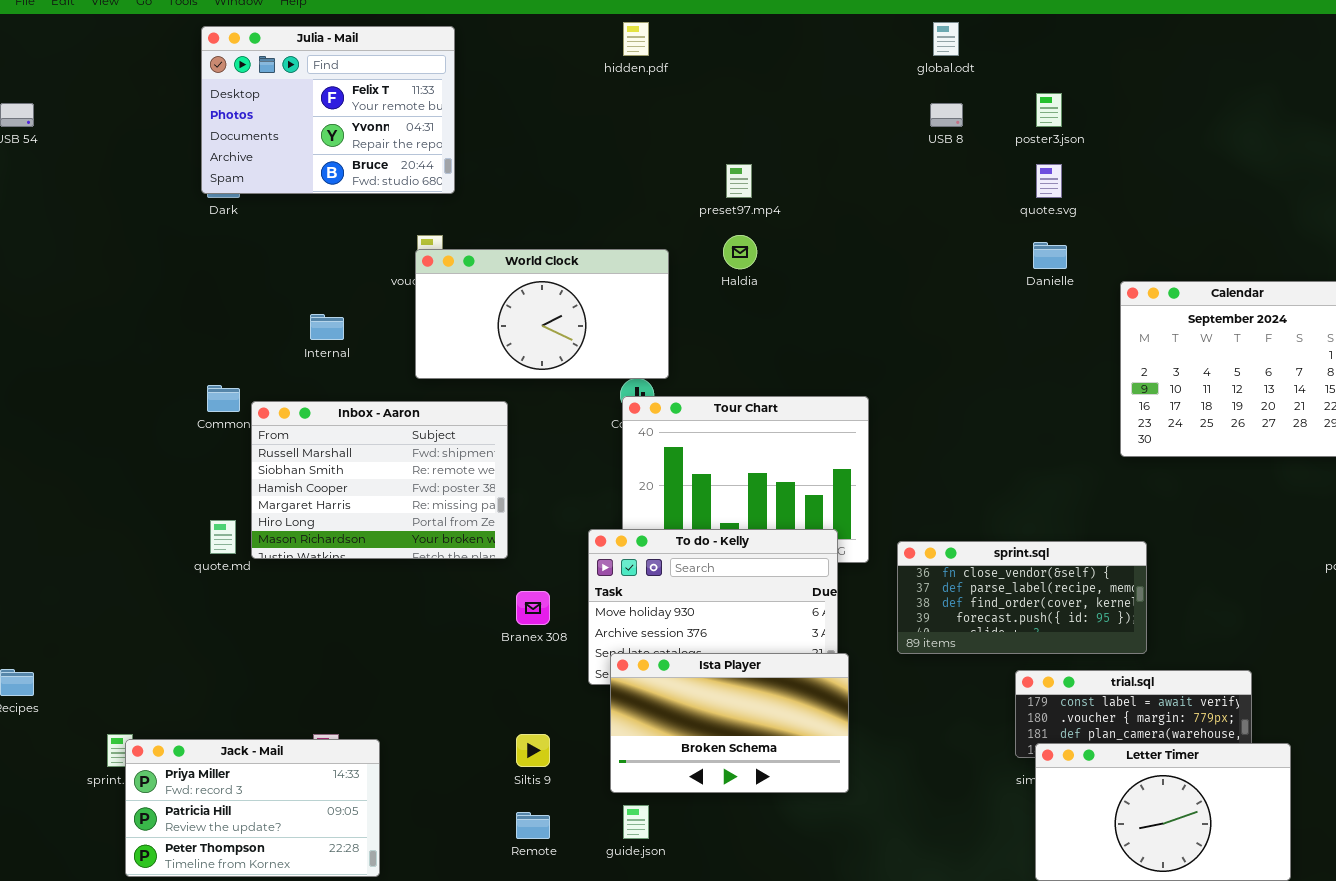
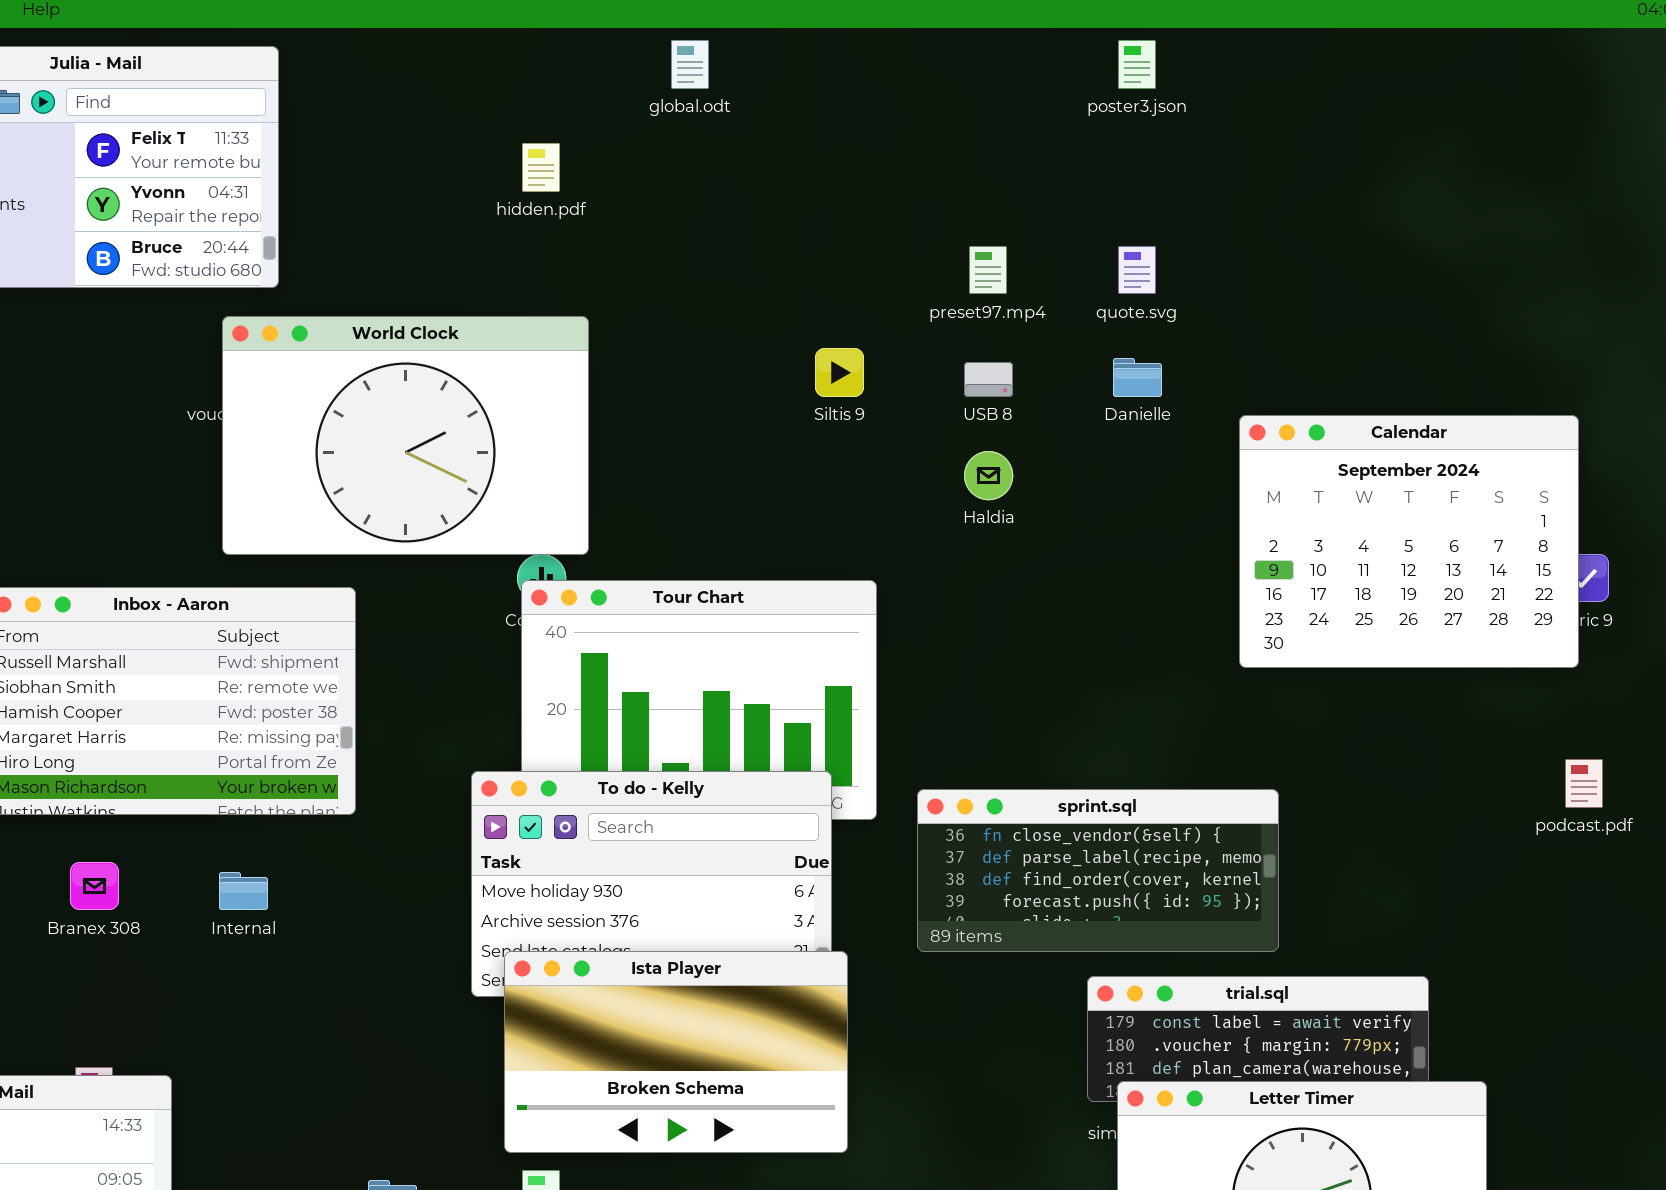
hidden.pdf: [623,22,649,56] -> [522,143,560,192], moved
global.odt: [933,22,959,56] -> [671,40,709,89], moved
poster3.json: [1036,93,1062,127] -> [1118,40,1156,89], moved
USB 8: [930,103,963,127] -> [964,362,1013,397], moved
preset97.mp4: [726,164,752,198] -> [969,246,1007,294], moved
Haldia: [723,235,757,269] -> [964,451,1013,500], moved
World Clock: [415,249,669,379] -> [222,316,589,555], resized
Internal: [310,314,344,340] -> [219,872,268,910], moved
Branex 308: [516,591,550,625] -> [70,862,119,910], moved
Siltis 9: [516,734,550,767] -> [815,348,864,397], moved

